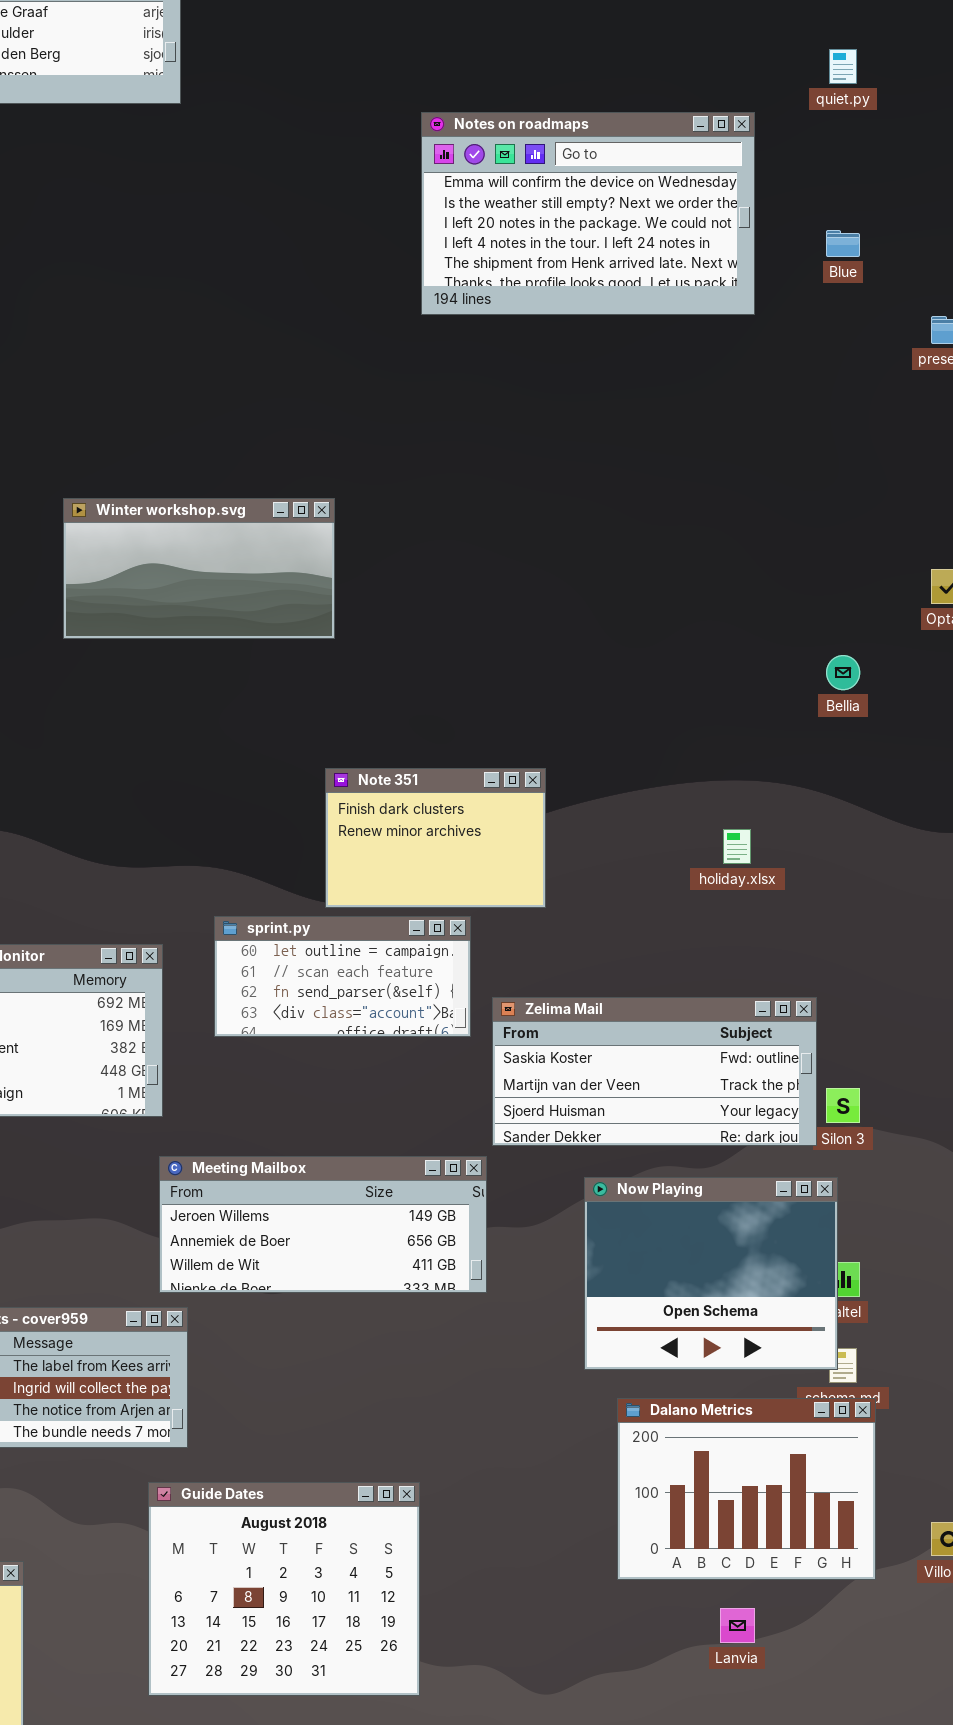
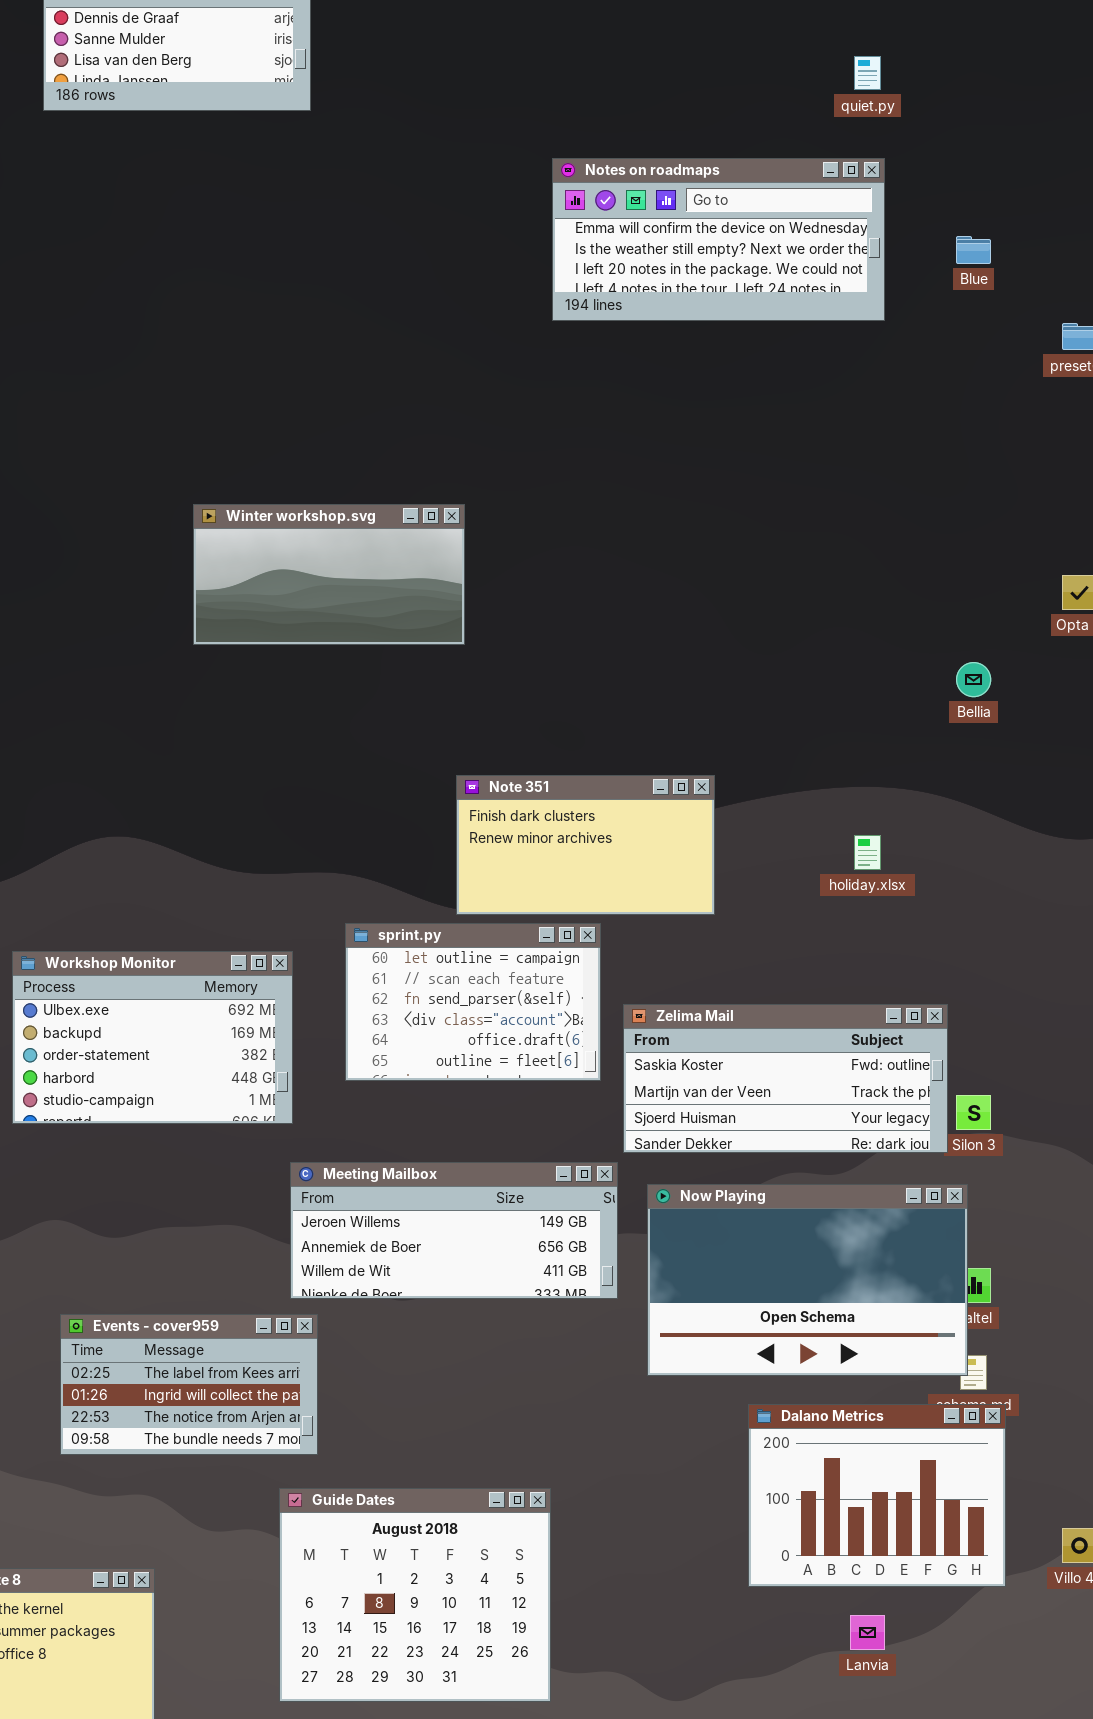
quiet.py: [829,49,857,84] -> [854,56,881,90], moved
Notes on roadmaps: [421,112,755,315] -> [552,158,885,321], resized
Note 351: [325,768,546,908] -> [456,775,715,915], resized
sprint.py: [214,916,471,1037] -> [345,923,601,1081], resized
Now Playing: [584,1177,838,1370] -> [647,1184,968,1376], resized

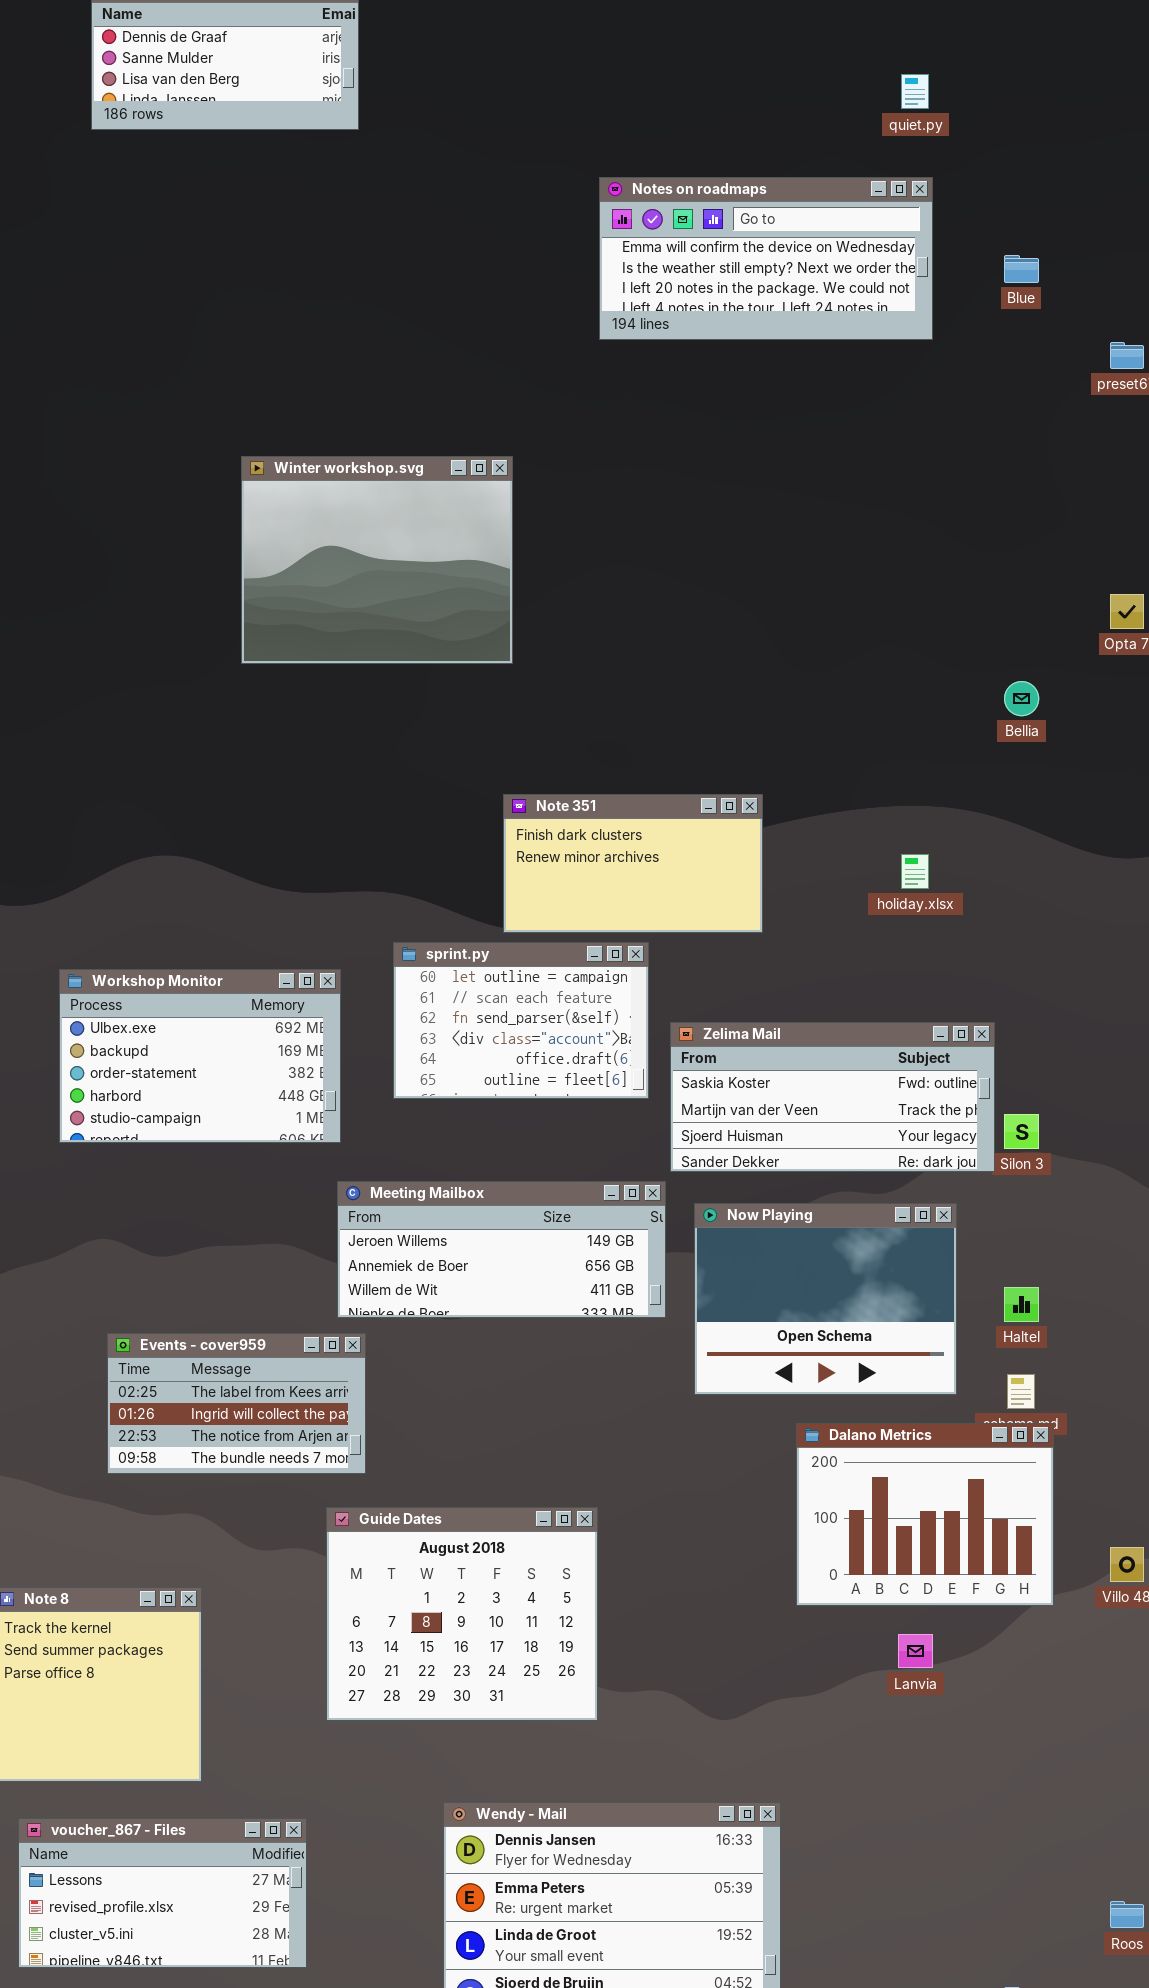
Winter workshop.svg: [193,504,465,645] -> [241,456,513,664], resized
Now Playing: [647,1184,968,1376] -> [694,1203,957,1395], resized

